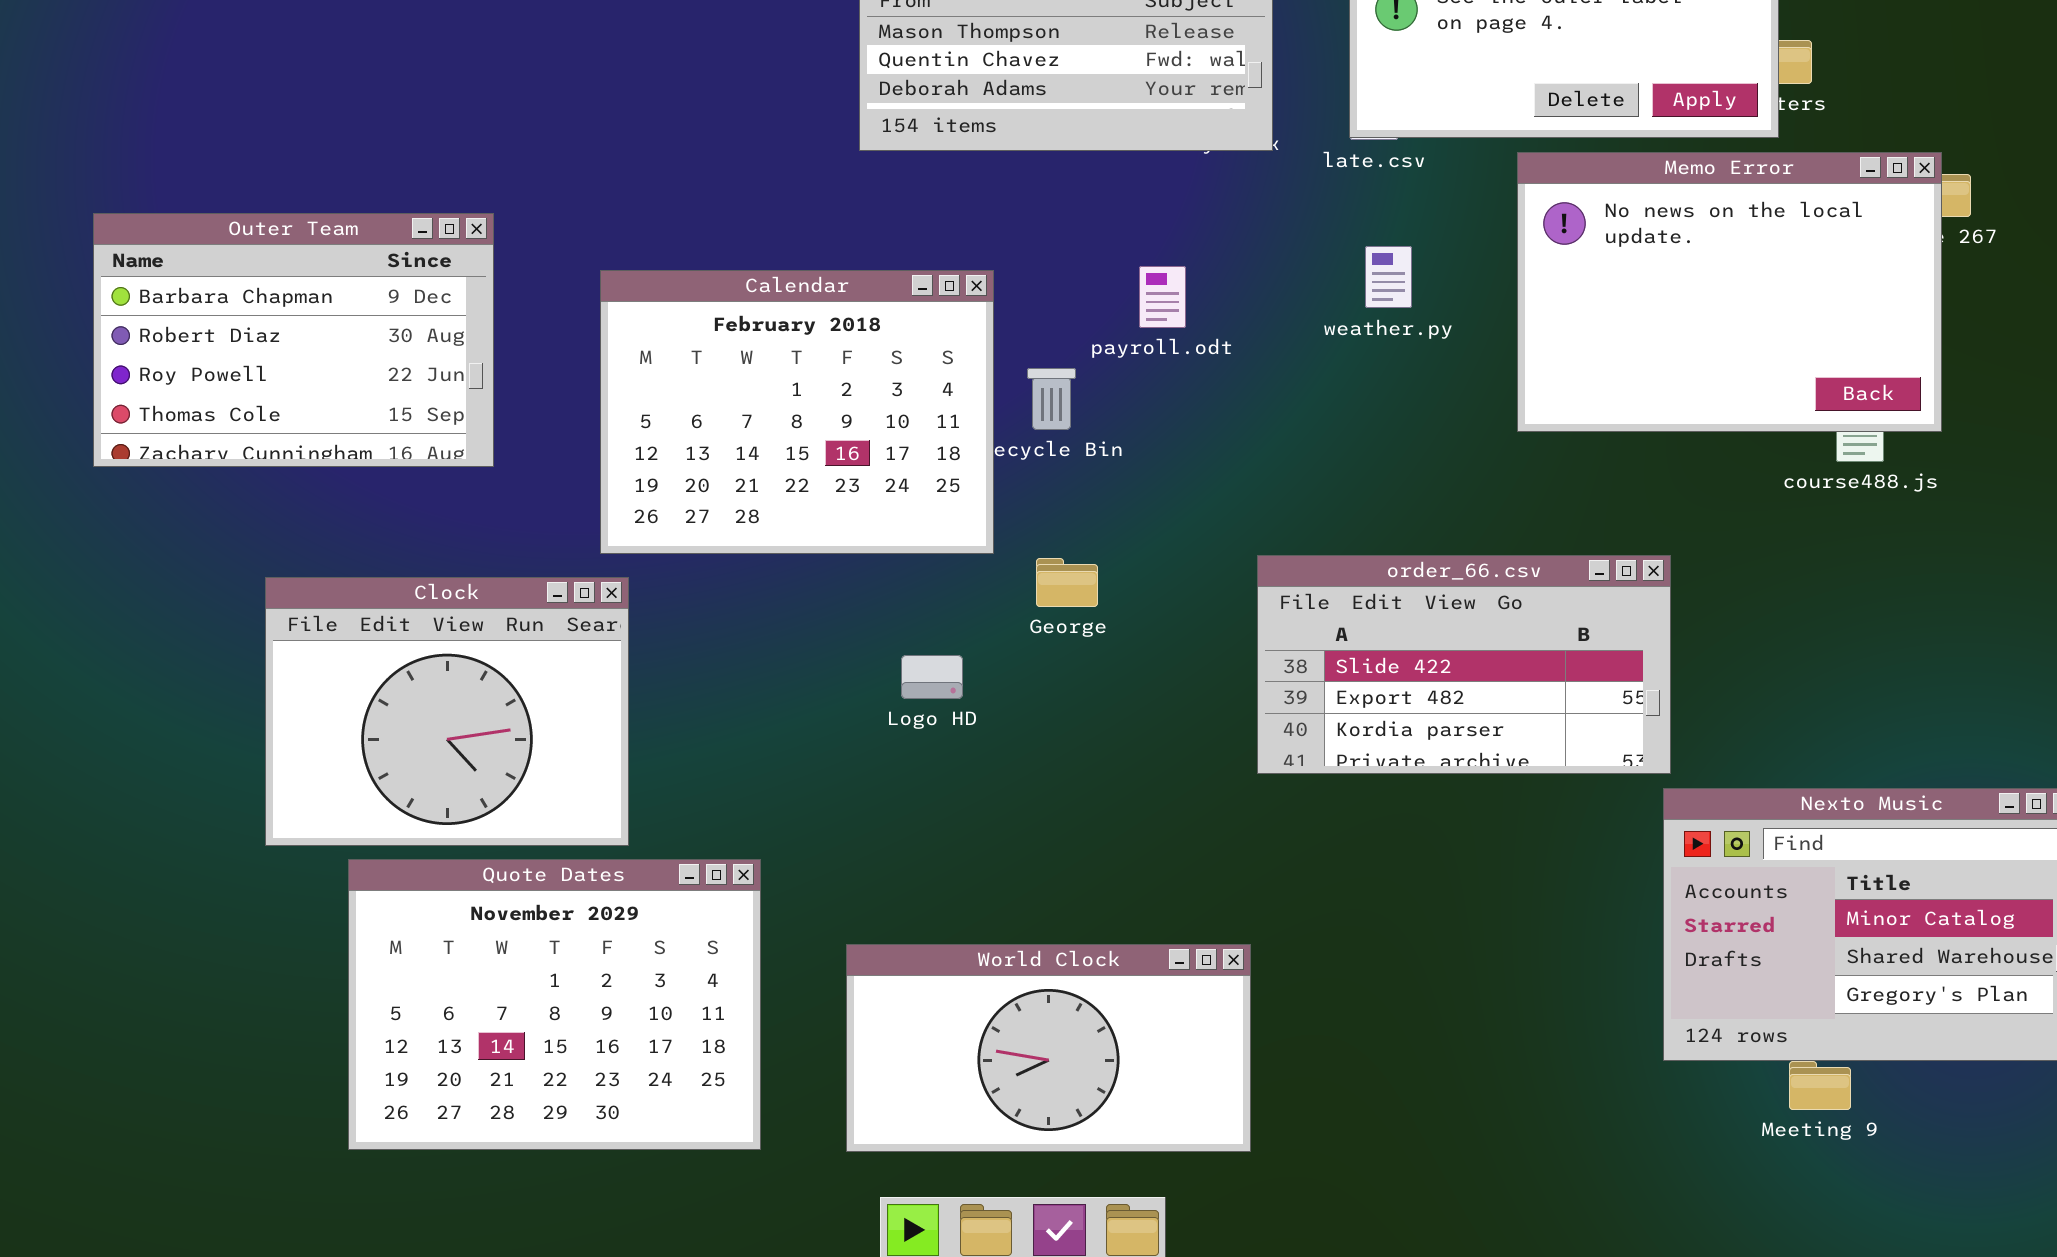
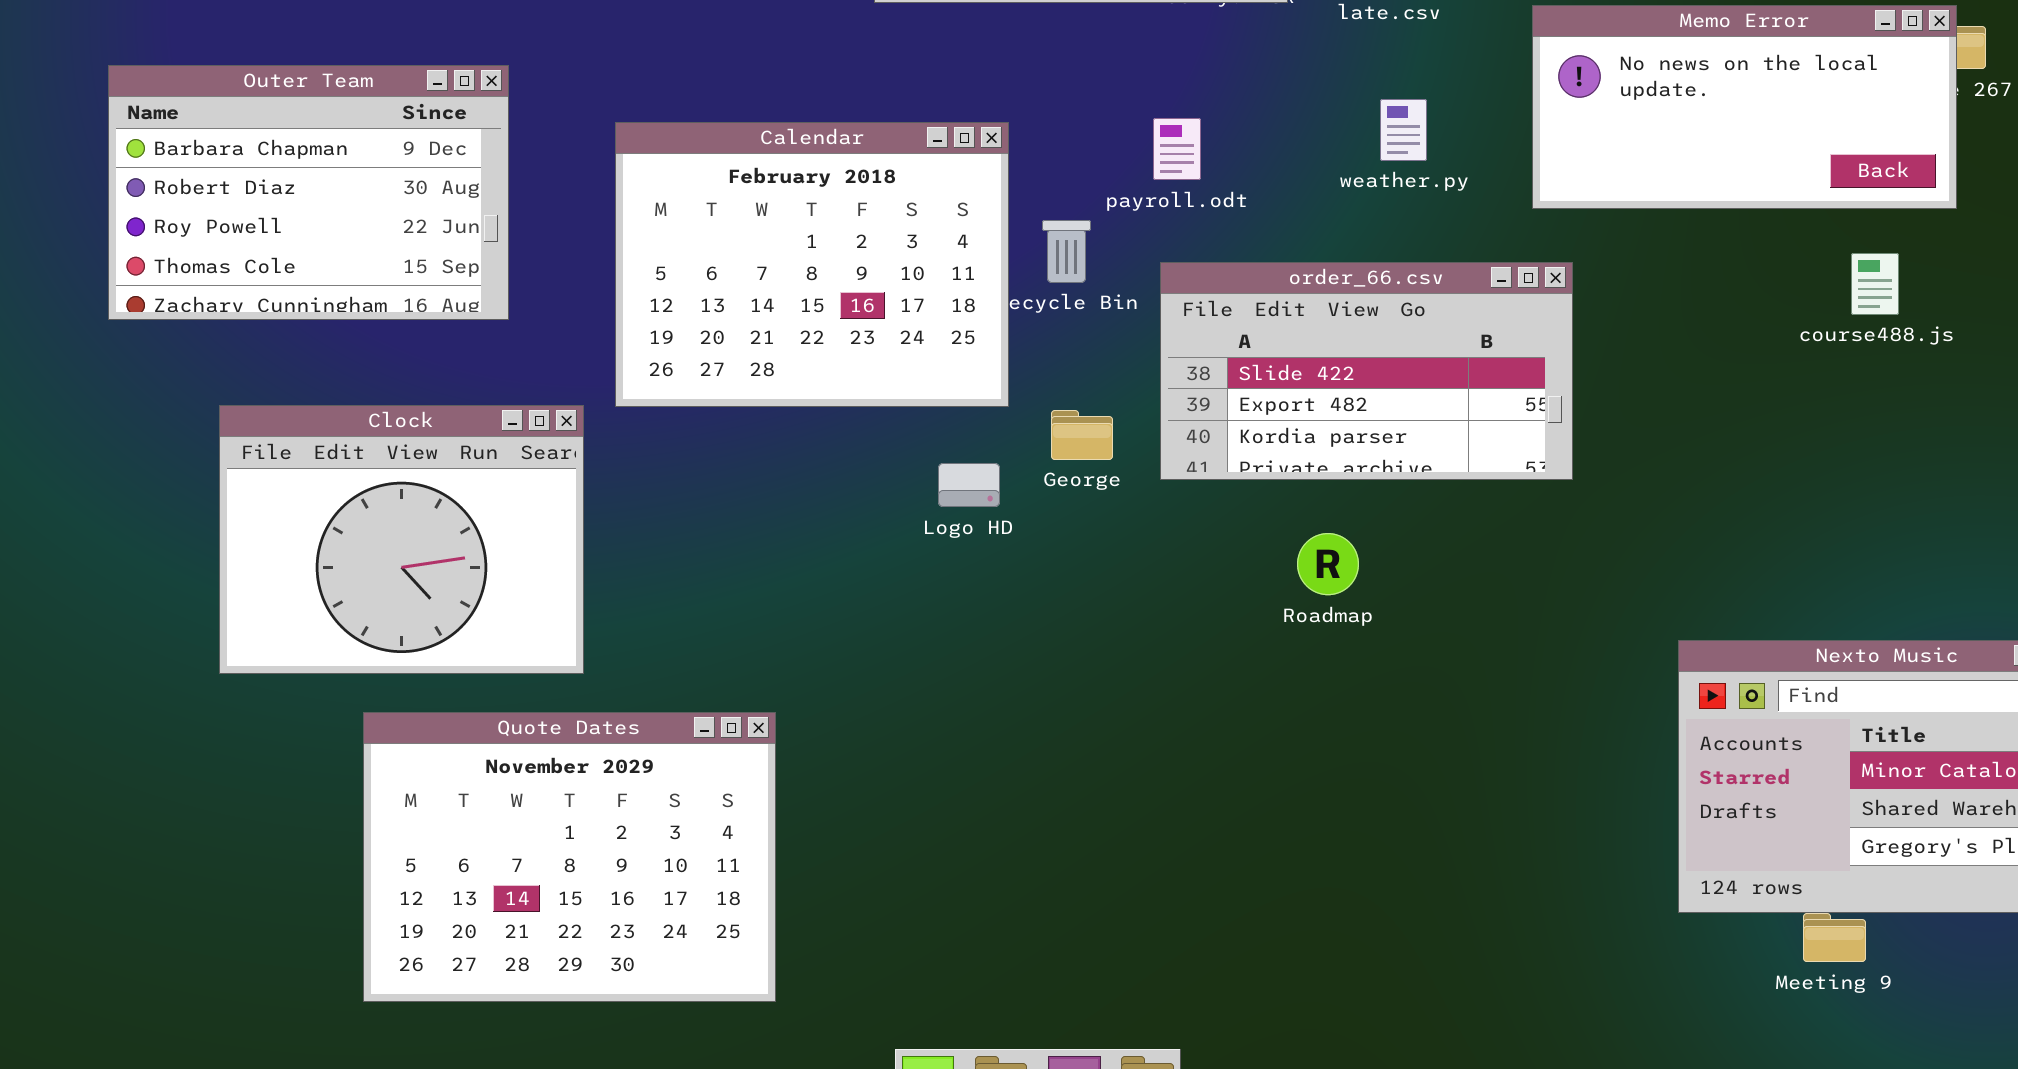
Memo Error: [1517,152,1942,432] -> [1532,5,1957,209], resized
order_66.csv: [1257,555,1671,774] -> [1160,262,1573,480], moved
Clock: [265,577,629,846] -> [219,405,584,674], moved
Logo HD: [901,655,963,699] -> [938,463,1000,507], moved
World Clock: [846,944,1251,1152] -> none, closed

